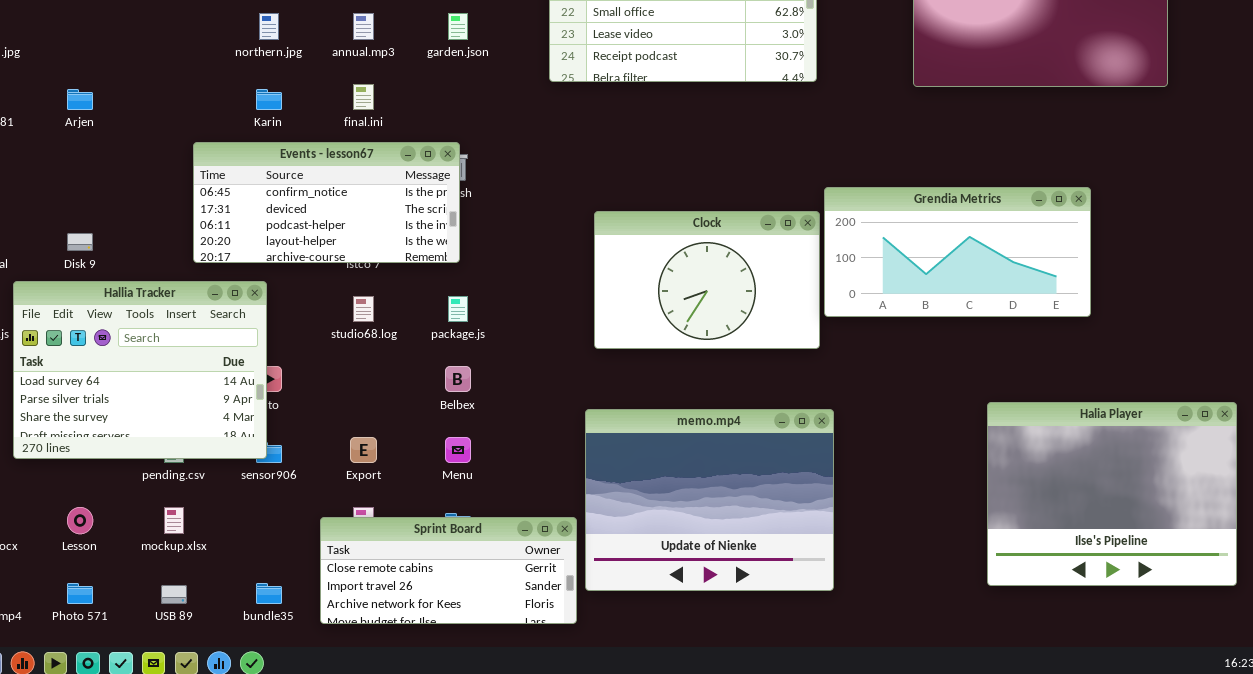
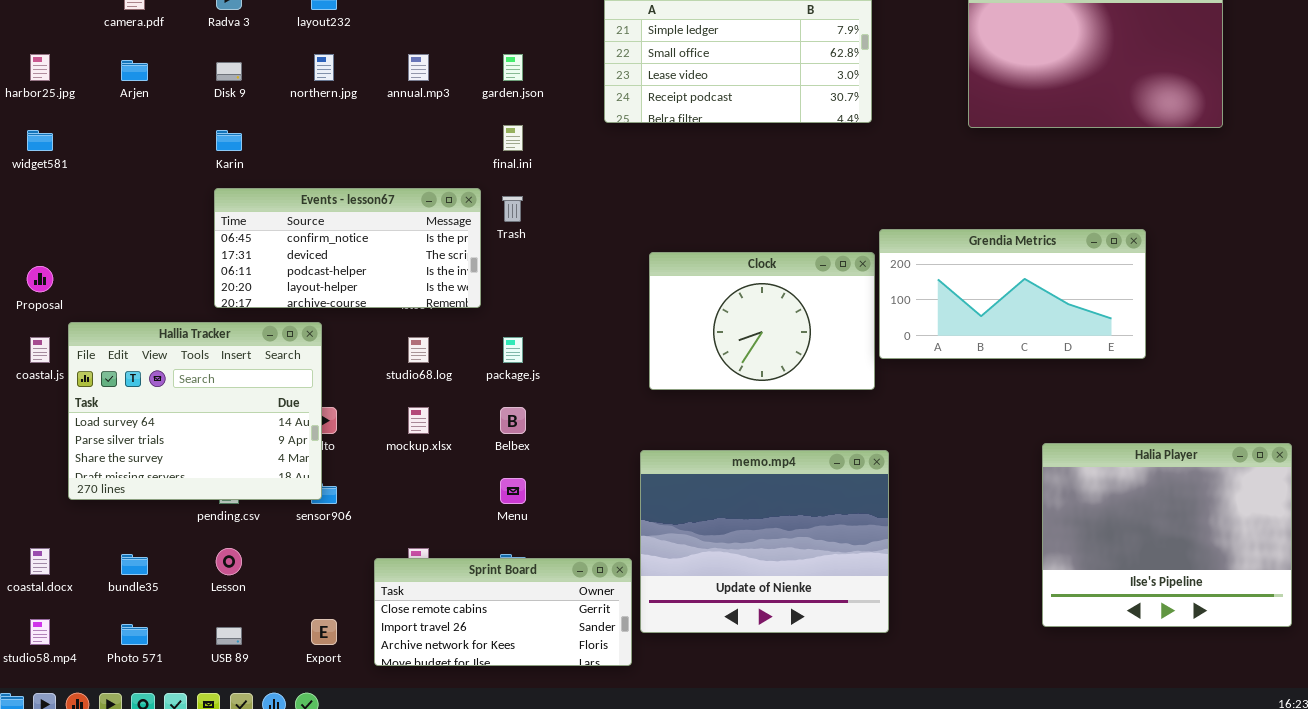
final.ini: [353,84,374,110] -> [503,125,523,151], moved
Arjen: [67,89,93,110] -> [121,60,148,81], moved
Karin: [256,89,282,110] -> [216,130,242,151], moved
Events - lesson67: [193,142,460,263] -> [214,188,481,308], moved
Disk 9: [67,233,93,251] -> [216,62,242,81], moved
Export: [350,437,377,463] -> [311,619,337,645], moved
Lesson: [67,507,93,534] -> [216,548,242,575], moved
mockup.xlsx: [164,507,184,534] -> [408,407,429,434], moved
bundle35: [256,583,282,604] -> [121,554,148,575], moved

